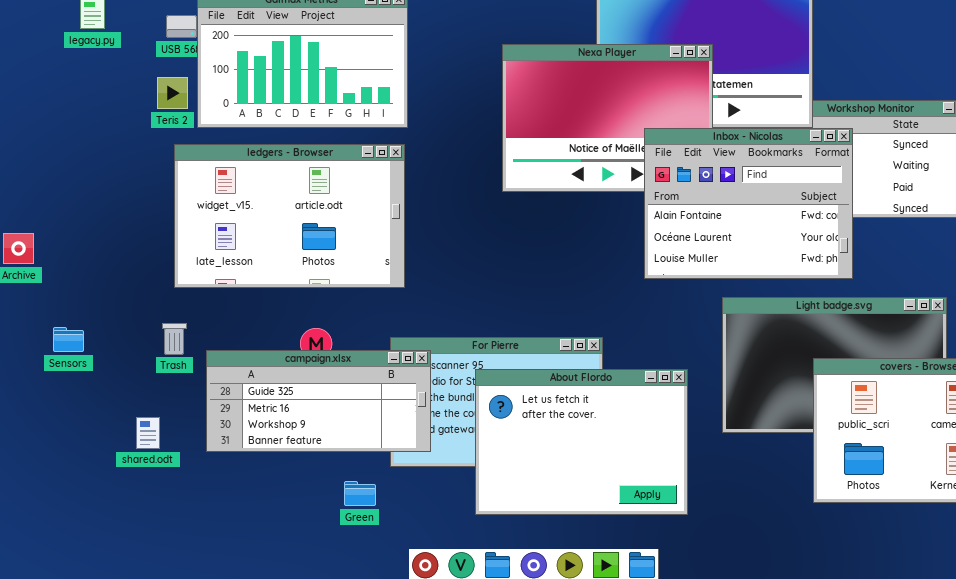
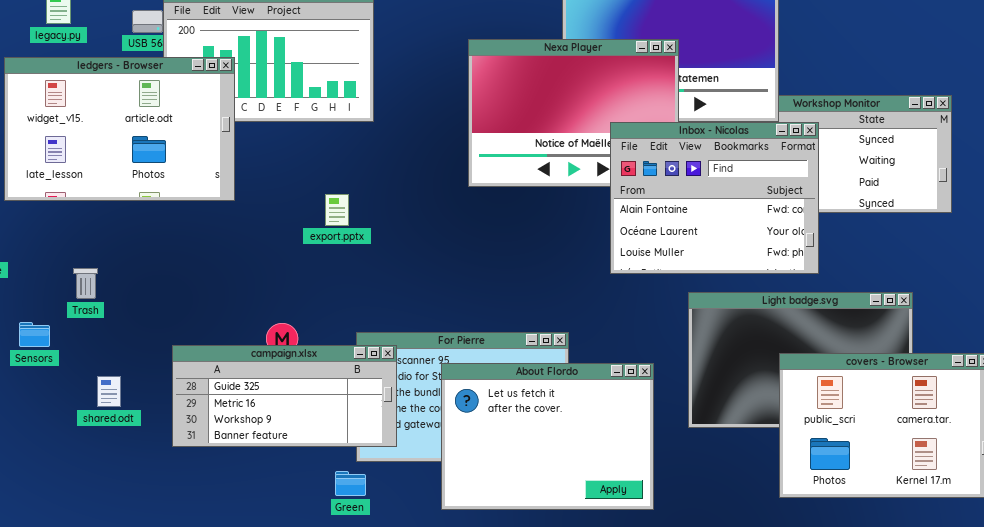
ledgers - Browser: [174,144,405,288] -> [4,57,235,201], moved
Trash: [162,323,187,355] -> [73,268,98,299], moved
shared.odt: [136,417,160,449] -> [97,376,121,407], moved
Green: [344,481,376,506] -> [335,471,366,496], moved

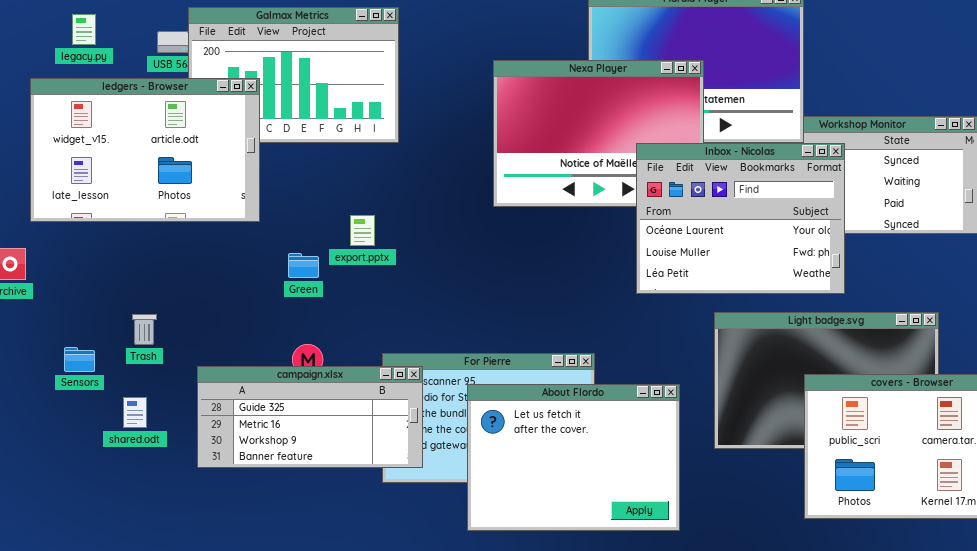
Inbox - Nicolas: [610,122,819,274] -> [636,143,845,294], scrolled down 1 row
Trash: [73,268,98,299] -> [132,314,157,345], moved
Sensors: [19,322,50,347] -> [64,347,95,372], moved
Green: [335,471,366,496] -> [288,253,319,278], moved

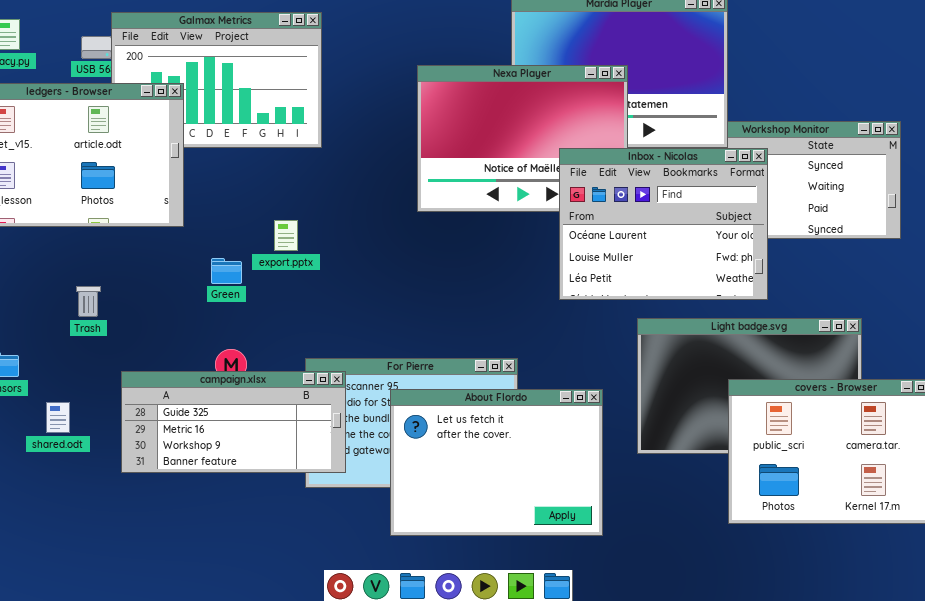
Trash: [132,314,157,345] -> [76,286,101,317], moved

